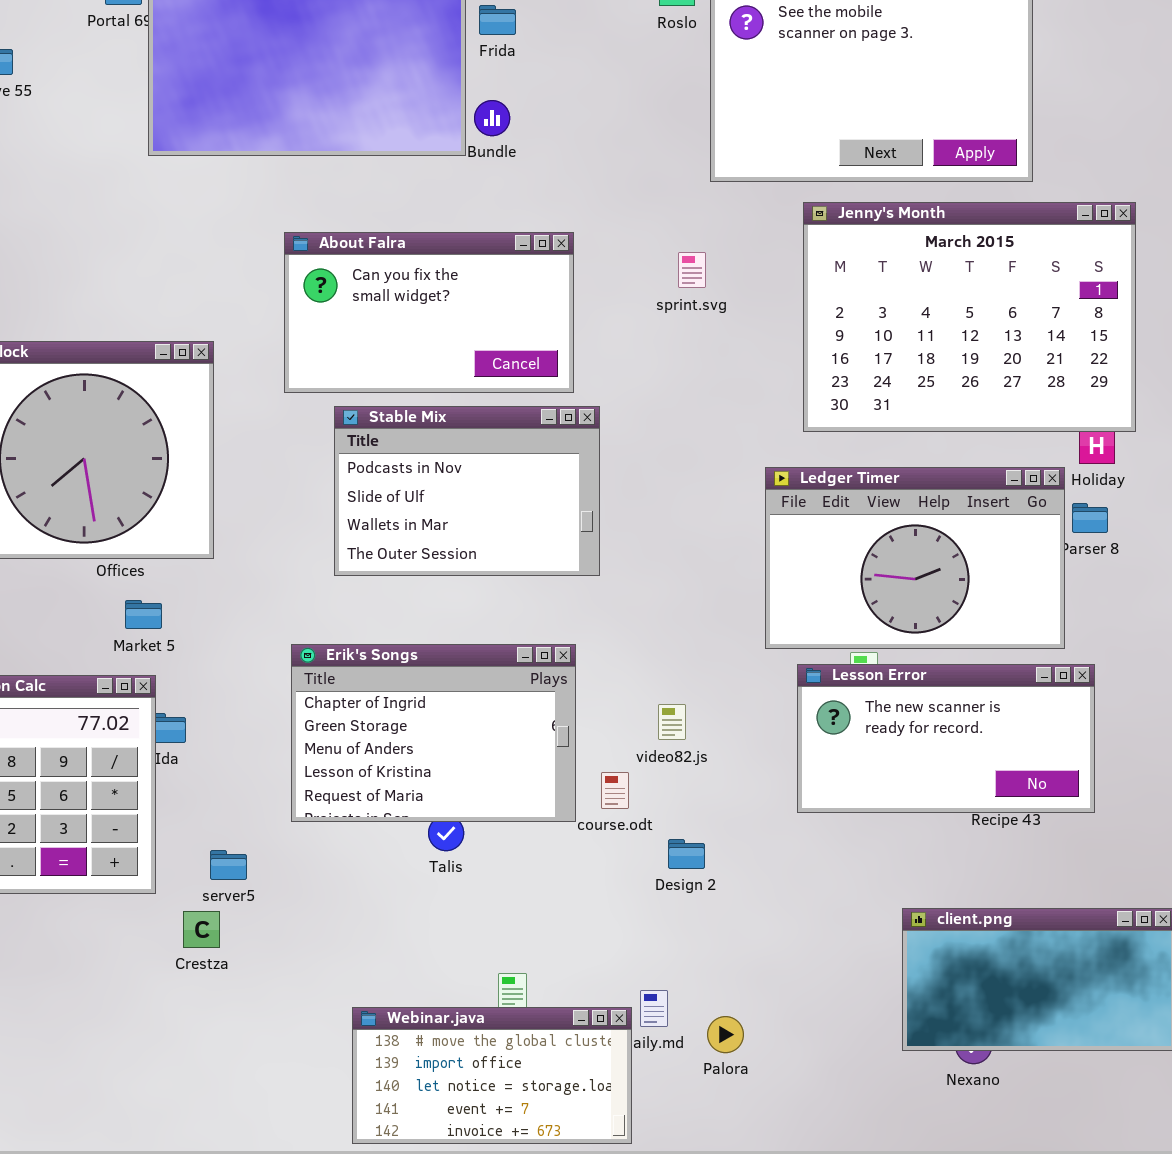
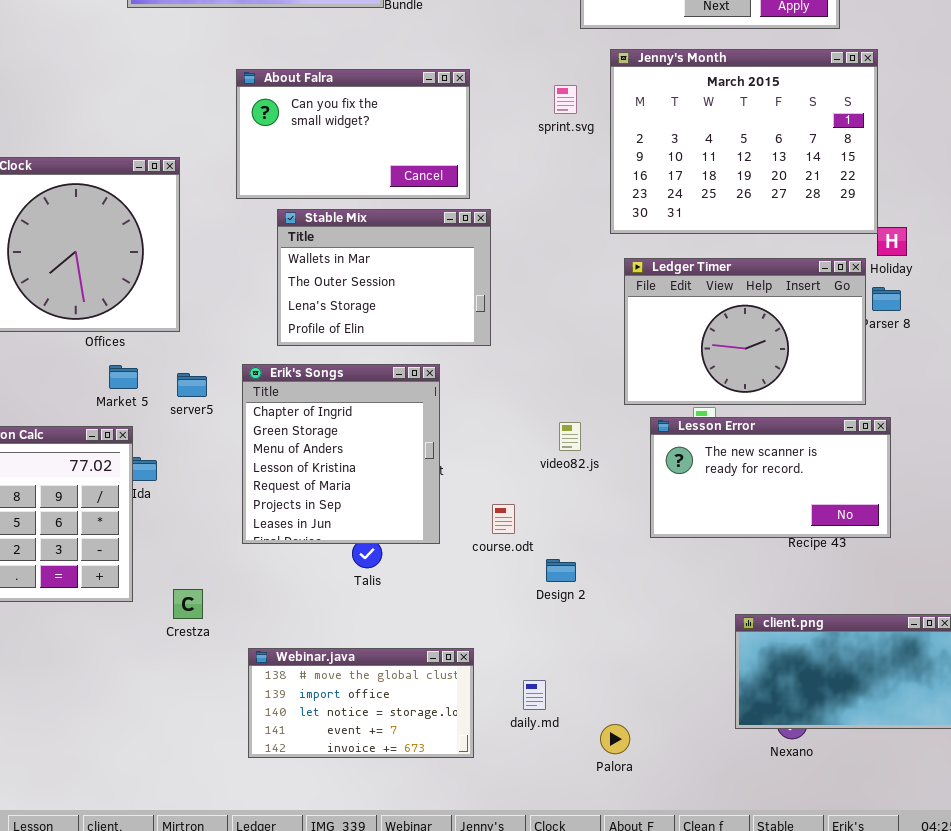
Jenny's Month: [803,202,1136,432] -> [610,49,878,234], moved
Stable Mix: [334,406,600,576] -> [277,209,491,346], scrolled down 2 rows
Erik's Songs: [291,644,576,822] -> [242,364,440,544], resized
video82.js: [658,704,686,740] -> [559,422,581,451], moved
server5: [210,850,247,880] -> [177,373,207,397], moved
Crestza: [183,911,220,948] -> [173,589,203,619], moved
Webinar.java: [352,1007,632,1144] -> [248,648,474,758], moved
Palora: [707,1016,744,1053] -> [600,724,630,754], moved

